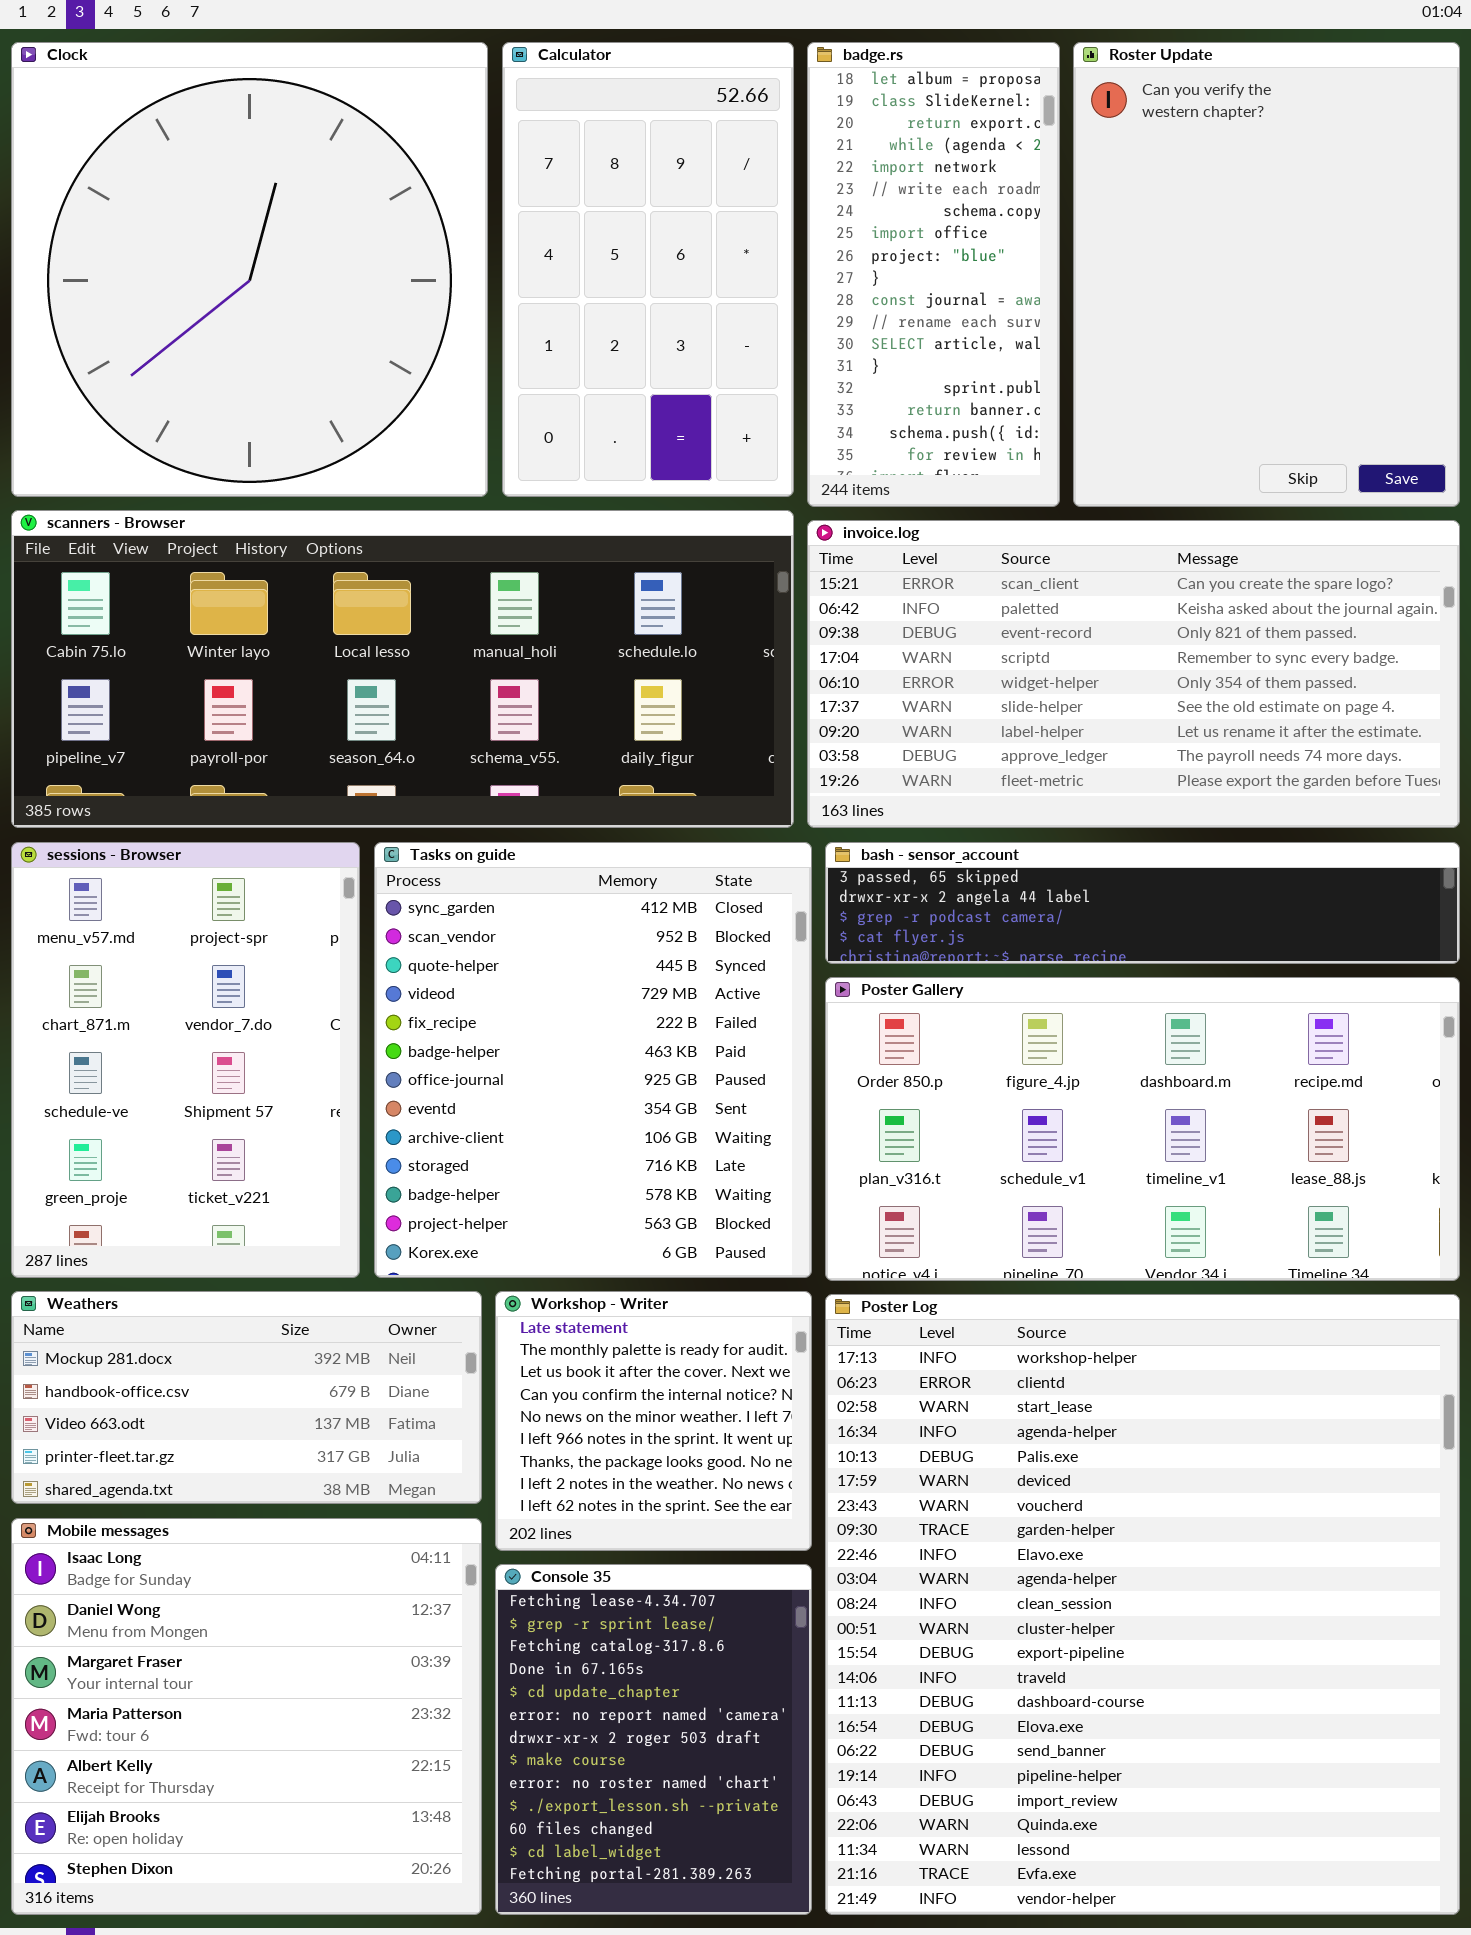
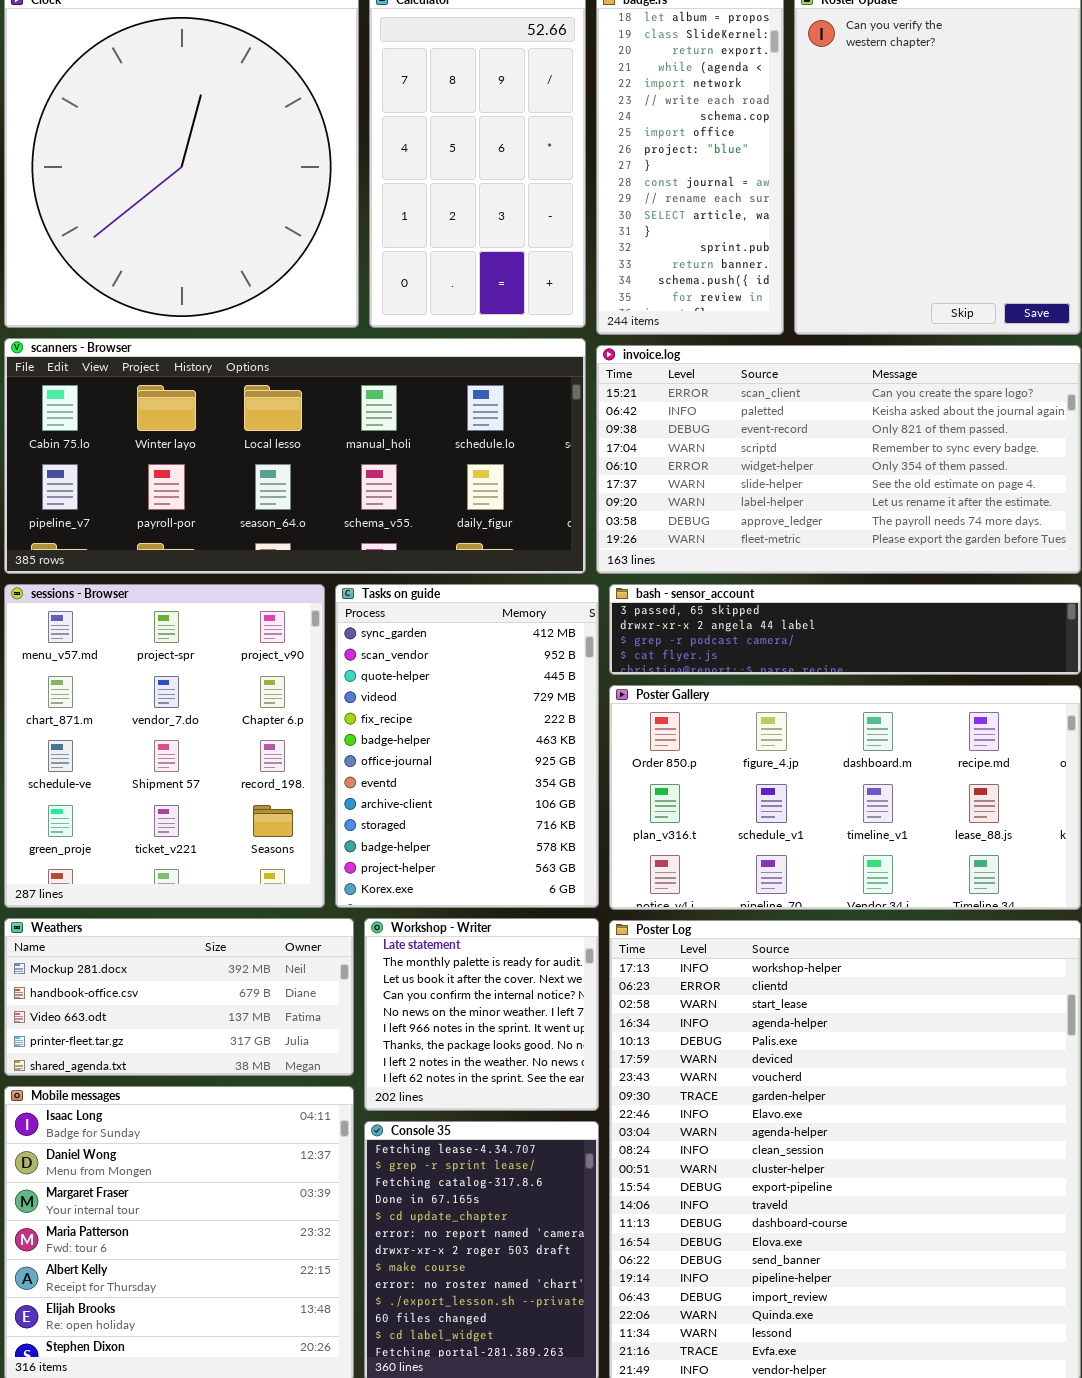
sessions - Browser: [11,842,360,1278] -> [4,584,325,908], resized
Tasks on guide: [374,842,812,1278] -> [335,584,599,908], resized

